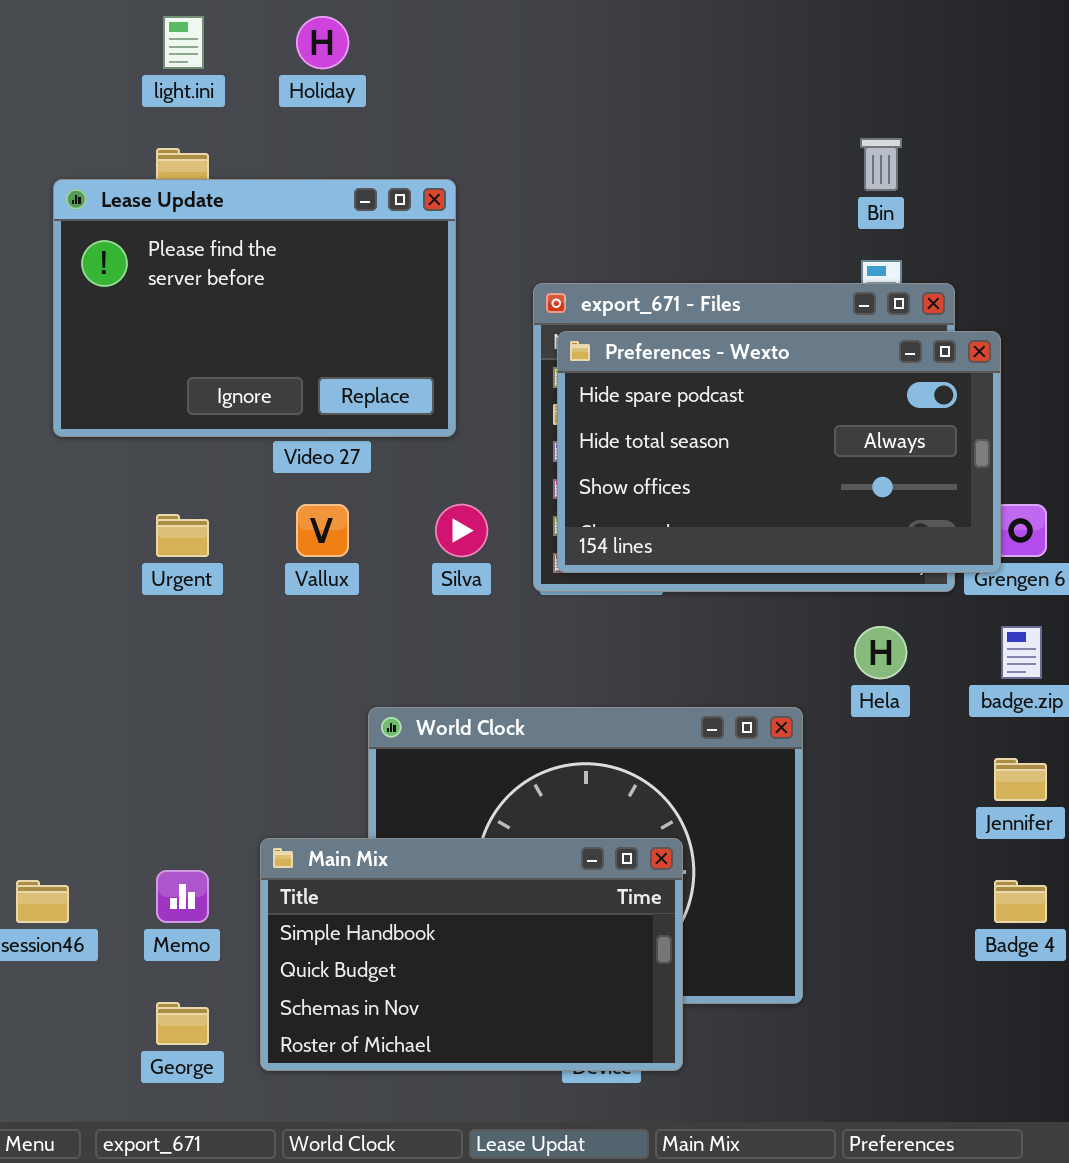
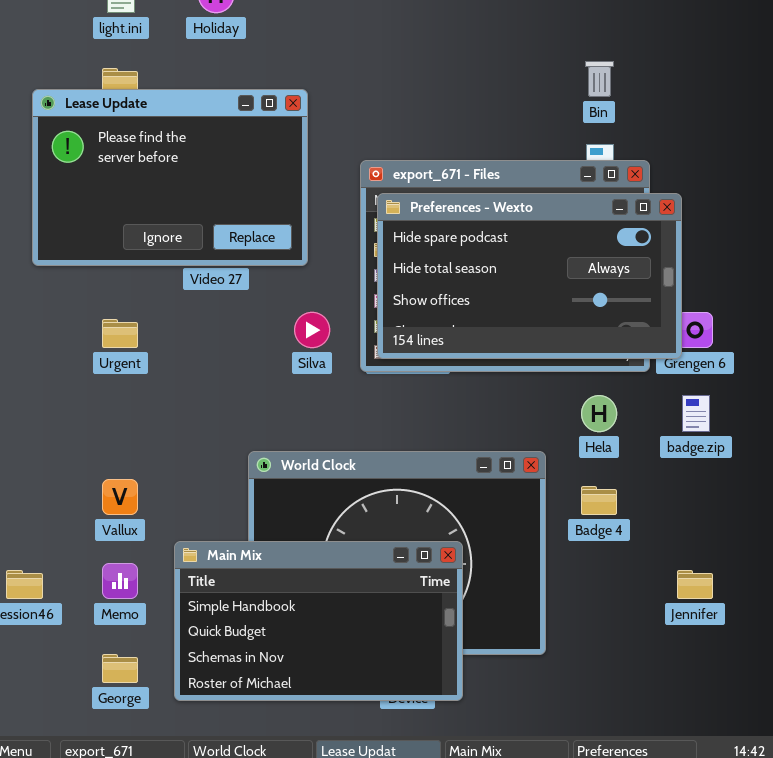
Vallux: [296,504,349,557] -> [102,479,138,515], moved
Jennifer: [994,758,1047,801] -> [677,570,713,599], moved
Badge 4: [994,880,1047,923] -> [581,486,617,515], moved

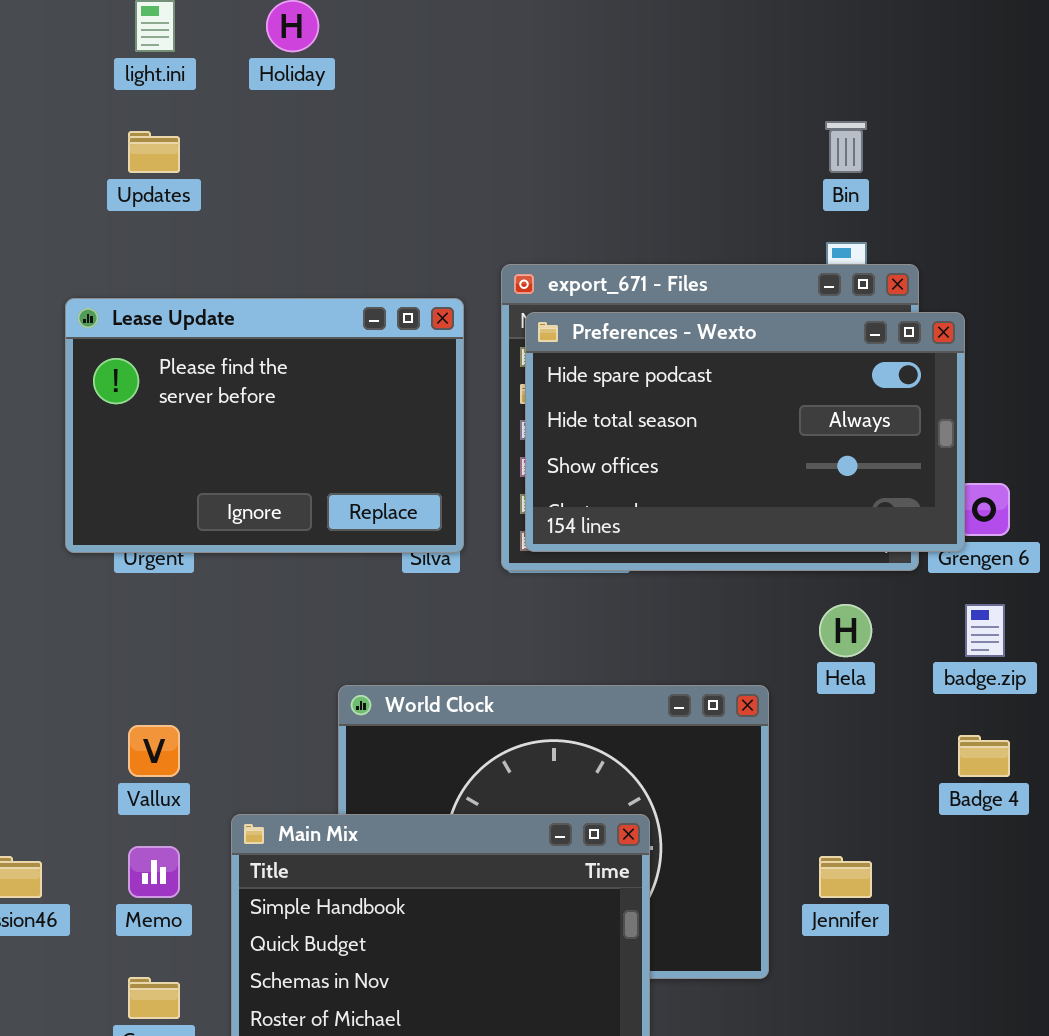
Lease Update: [32,89,308,266] -> [65,298,464,553], moved
Badge 4: [581,486,617,515] -> [958,735,1010,777], moved
Jennifer: [677,570,713,599] -> [819,856,872,898], moved

